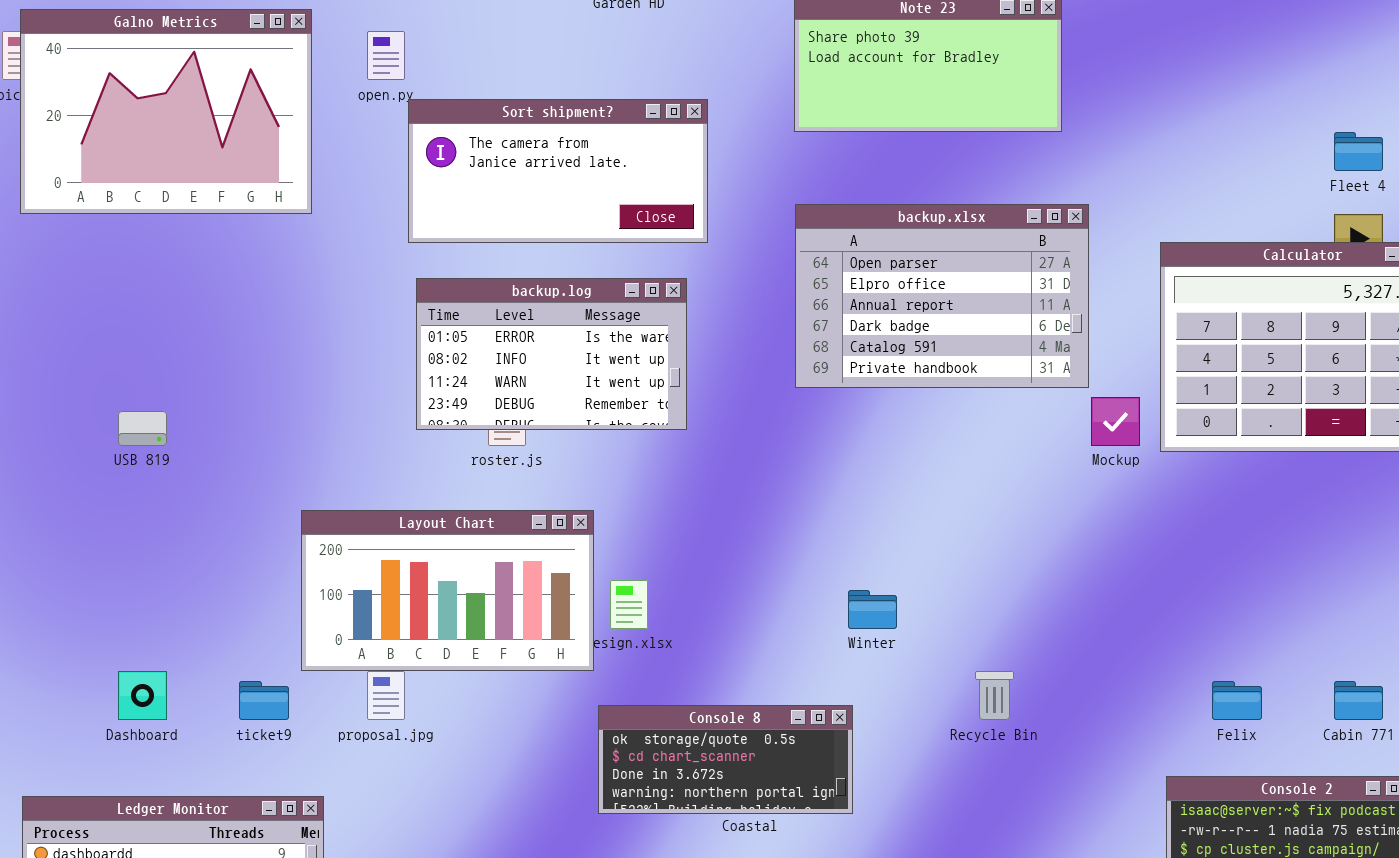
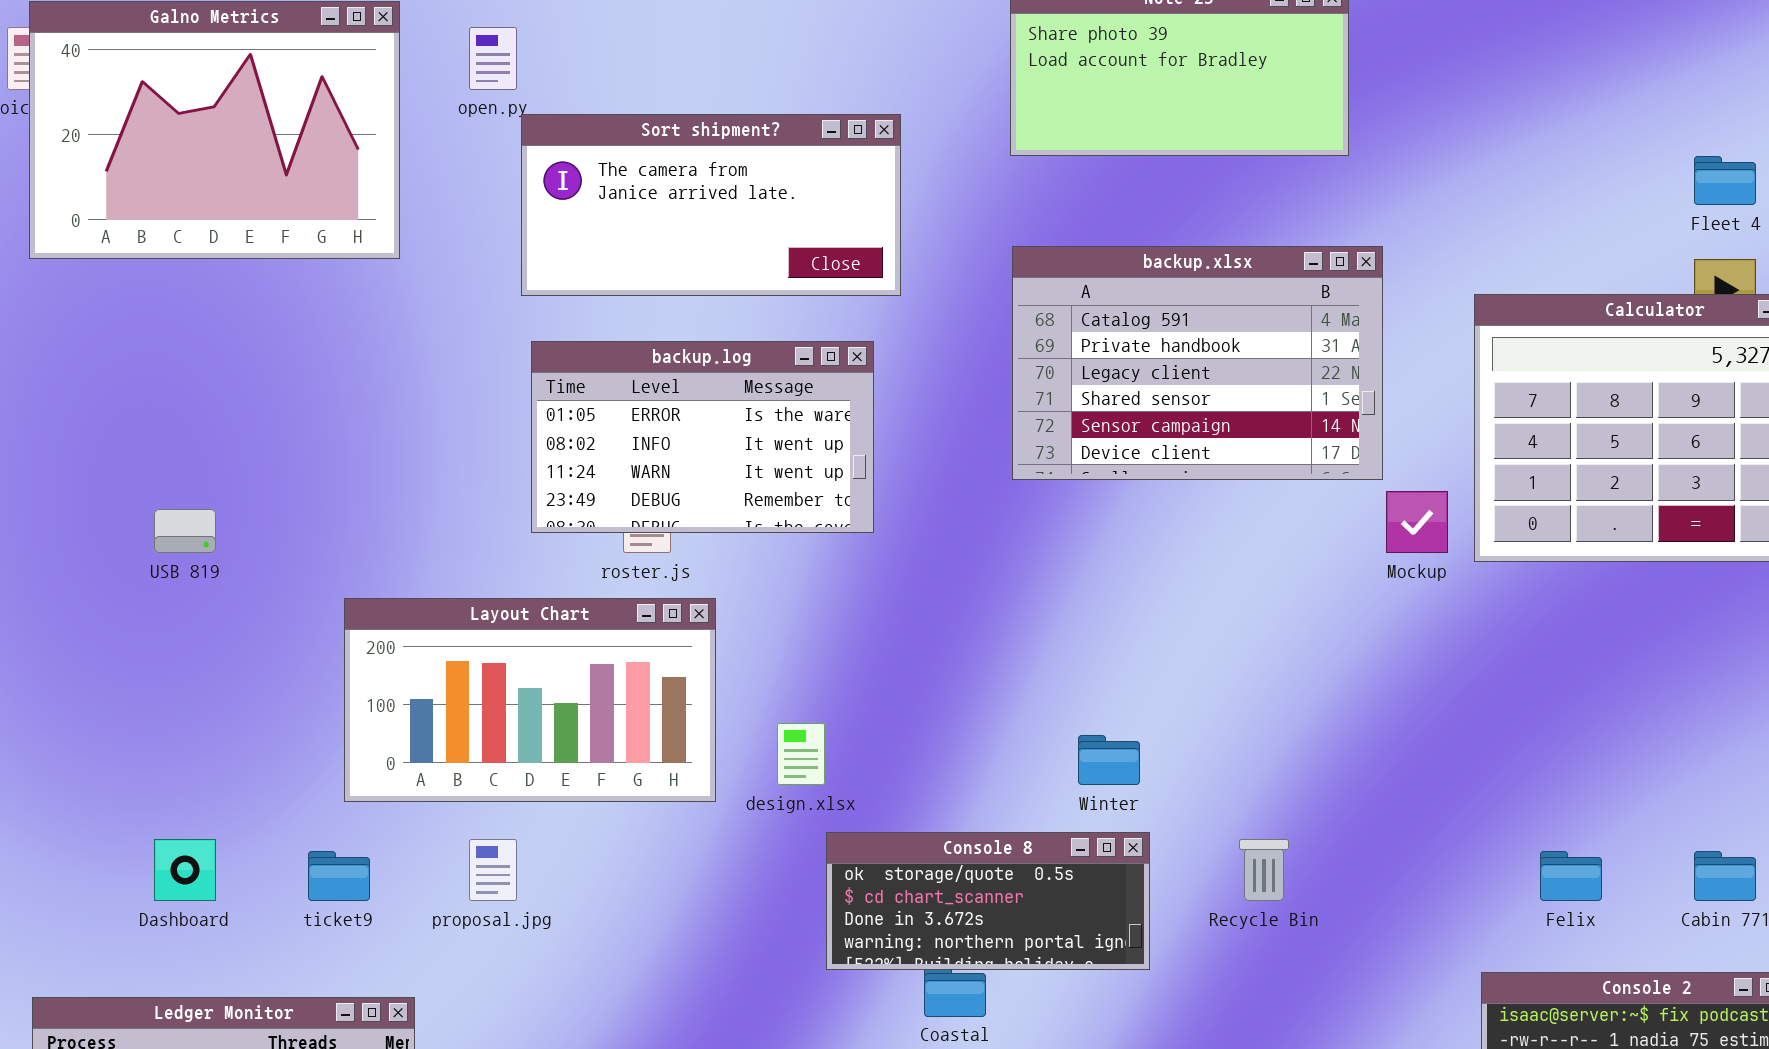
backup.xlsx: [795,204,1089,388] -> [1012,246,1383,480], scrolled down 4 rows
Layout Chart: [301,510,594,671] -> [344,598,716,802], moved
Console 8: [598,705,853,814] -> [826,832,1150,970], moved

